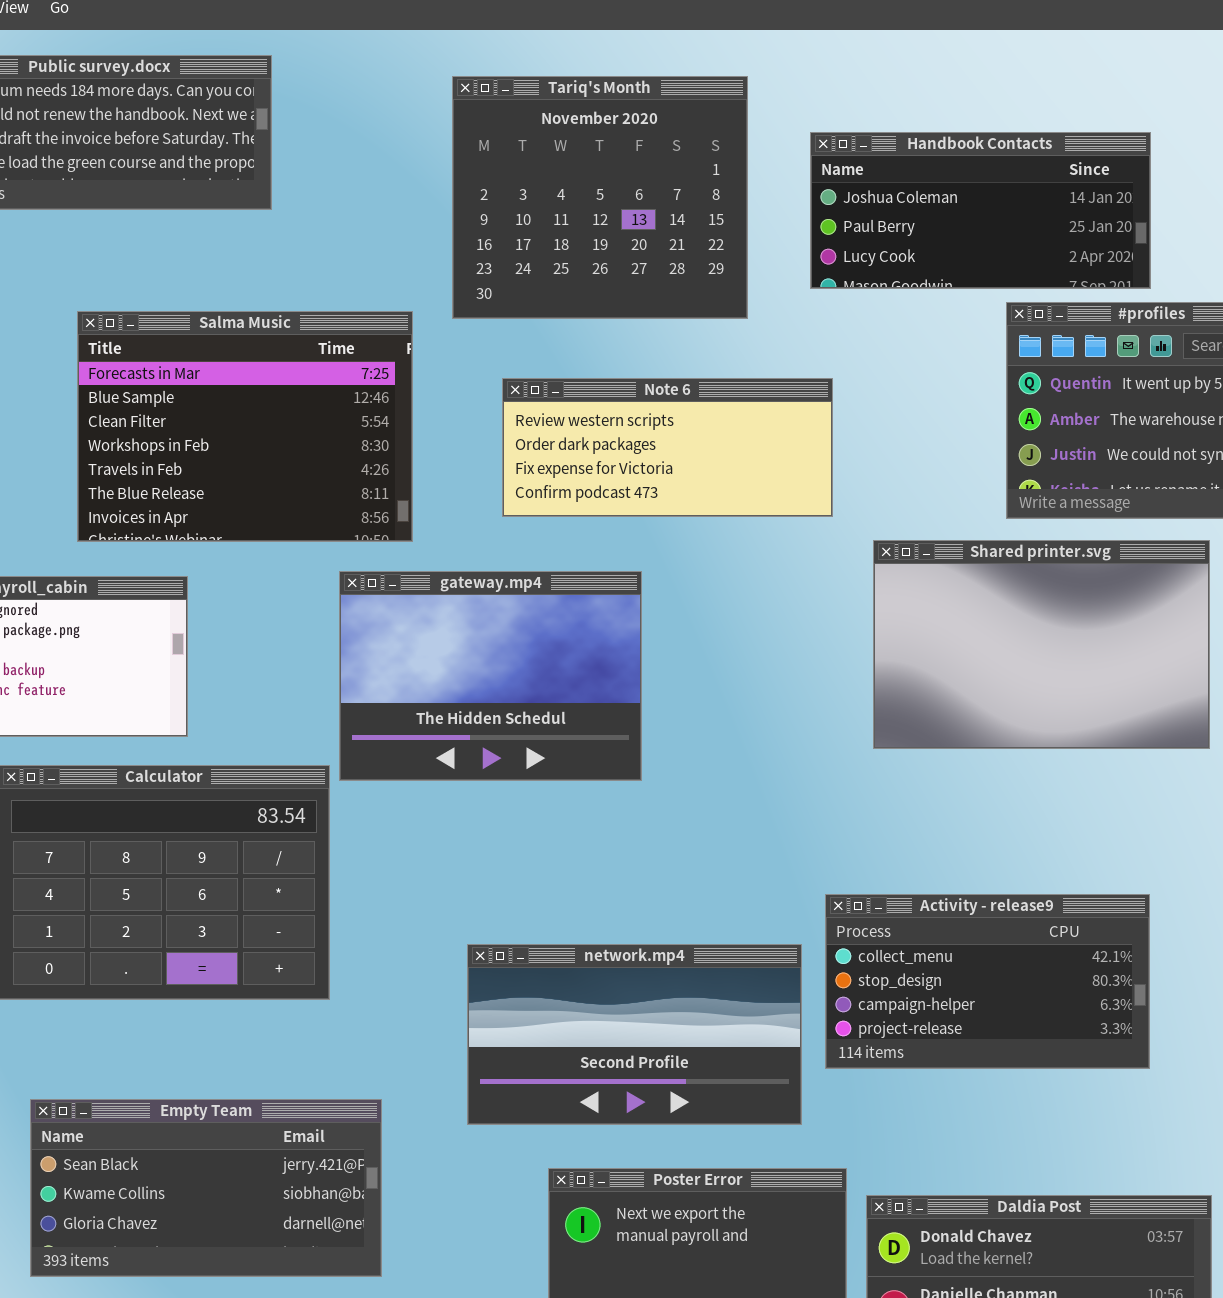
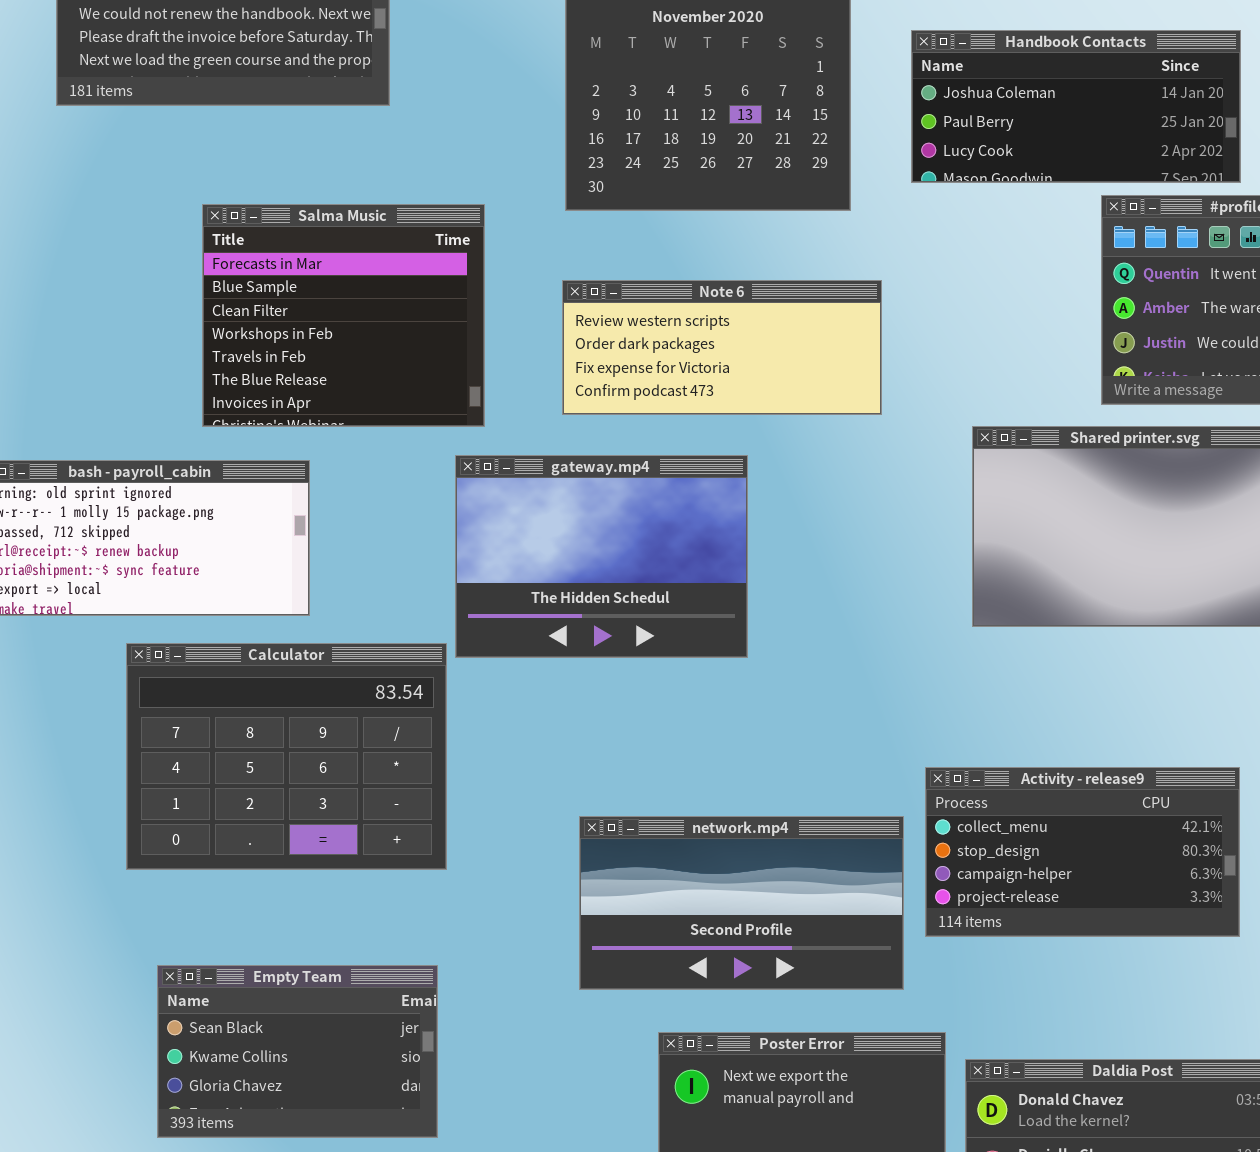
Salma Music: [77,311,413,542] -> [202,204,485,427], resized
Note 6: [502,378,833,517] -> [562,280,882,415], moved
Empty Team: [30,1099,382,1277] -> [157,965,438,1138], resized

